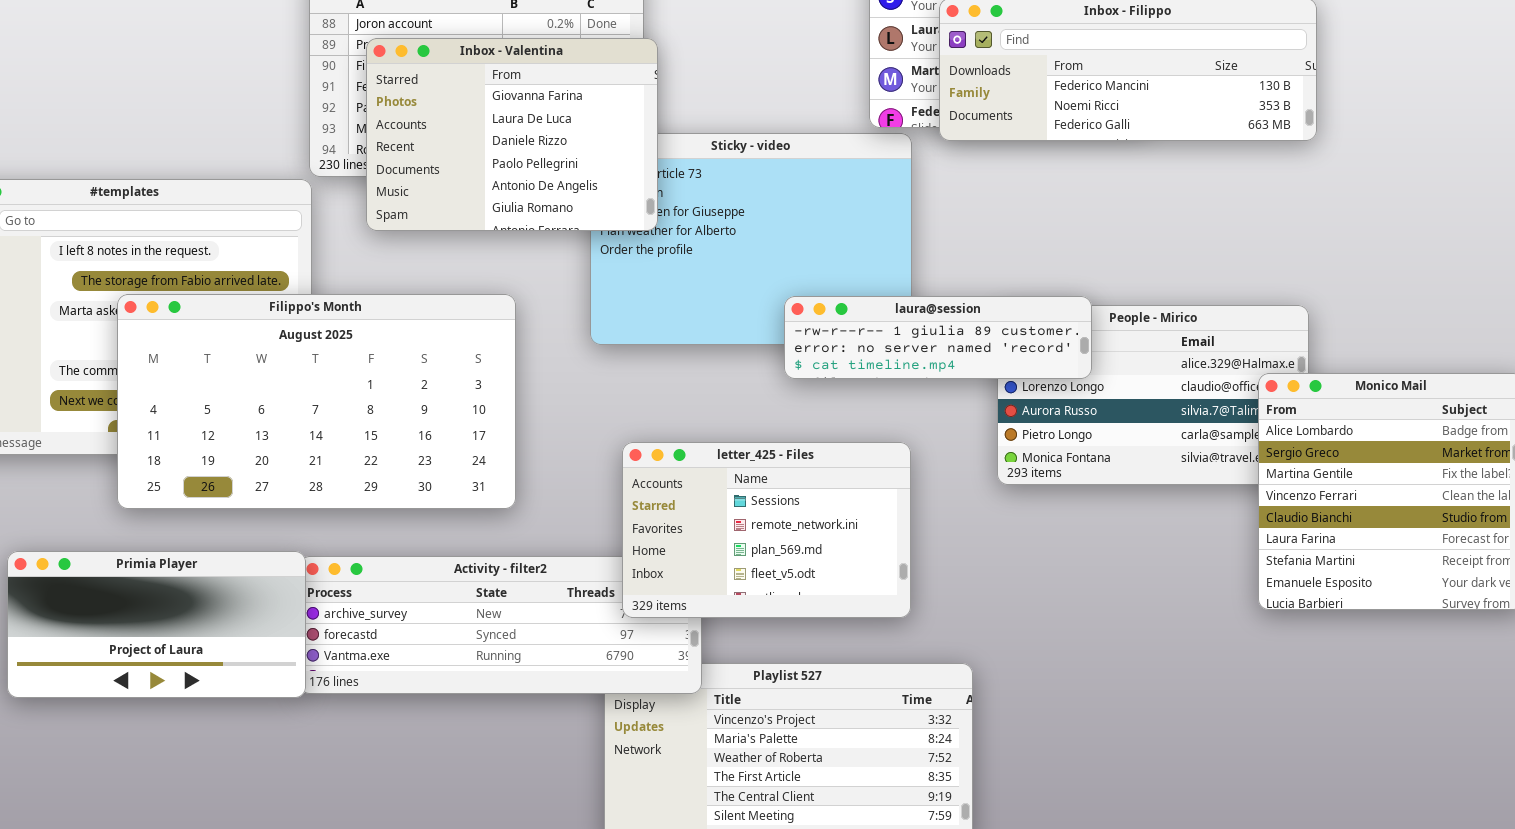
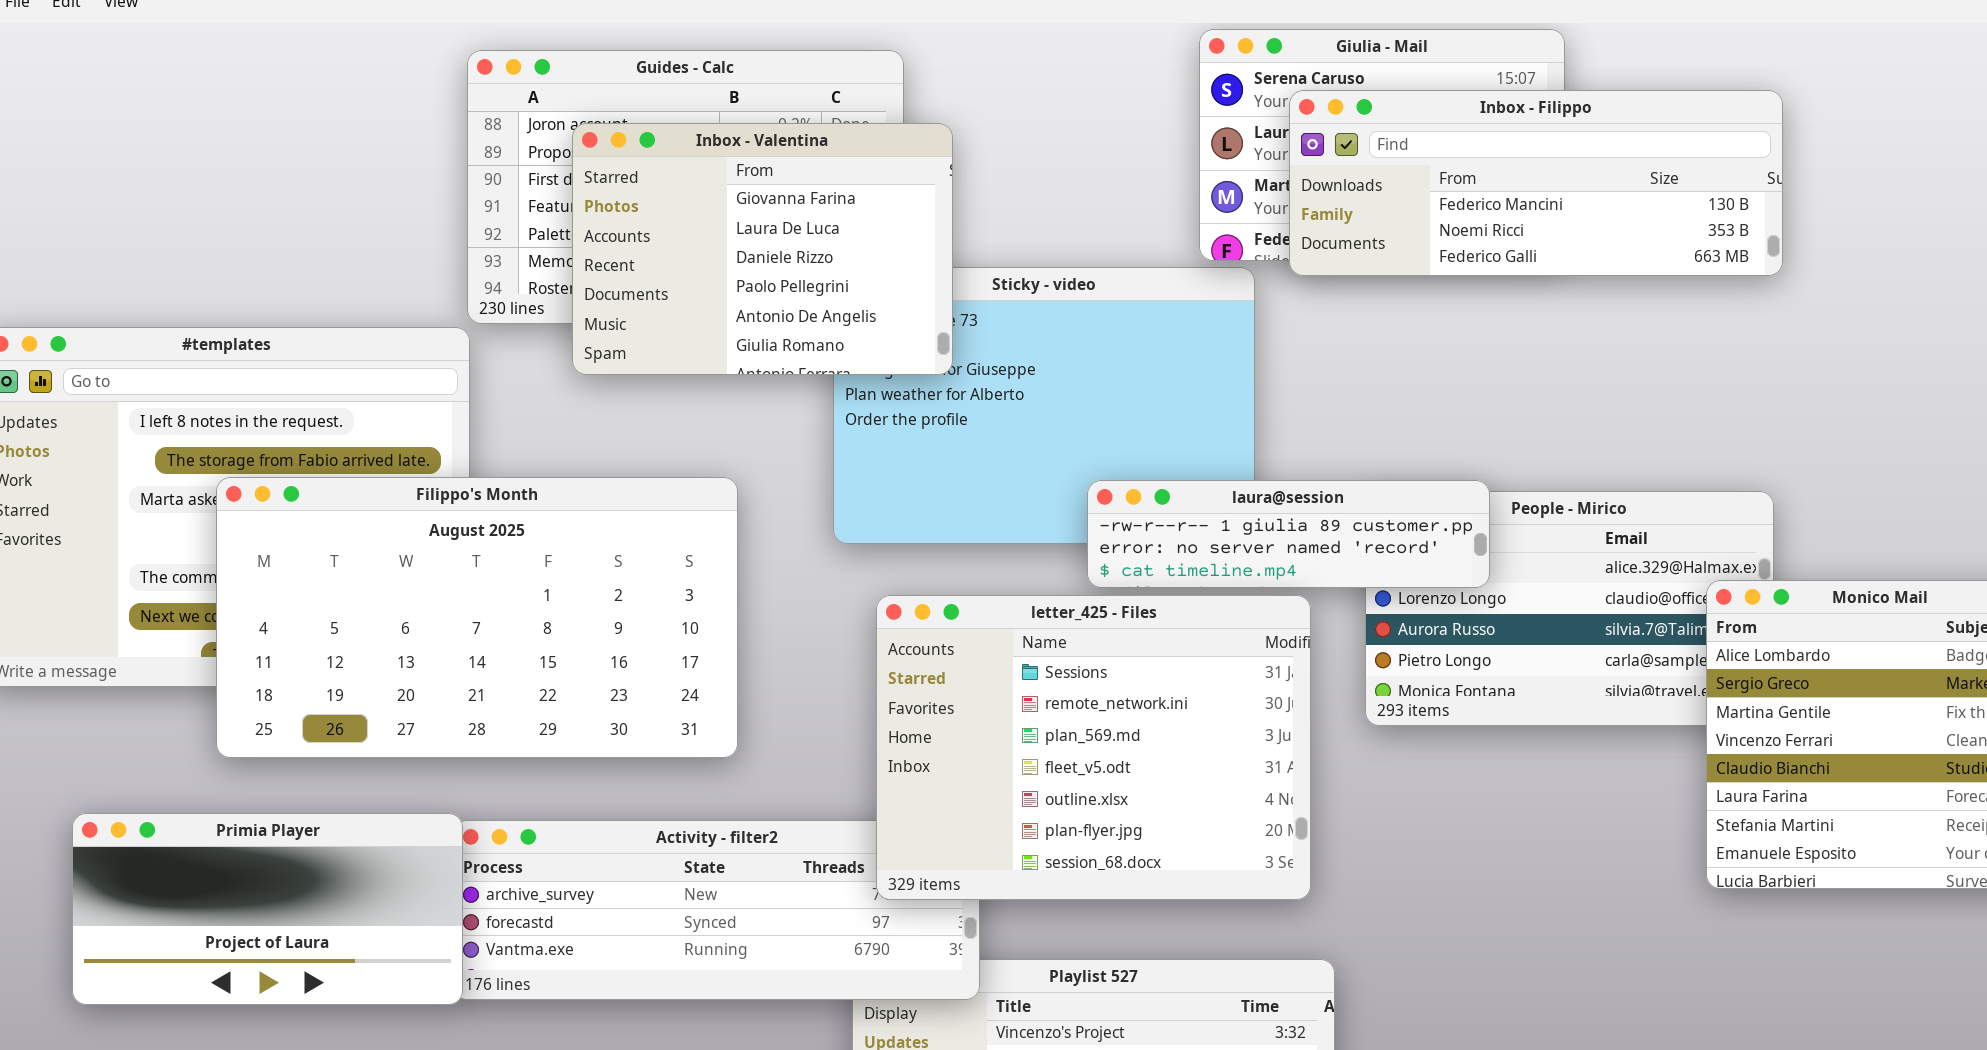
Inbox - Valentina: [366,38,658,231] -> [572,123,953,375], moved
letter_425 - Files: [622,442,911,618] -> [876,595,1311,900], resized

